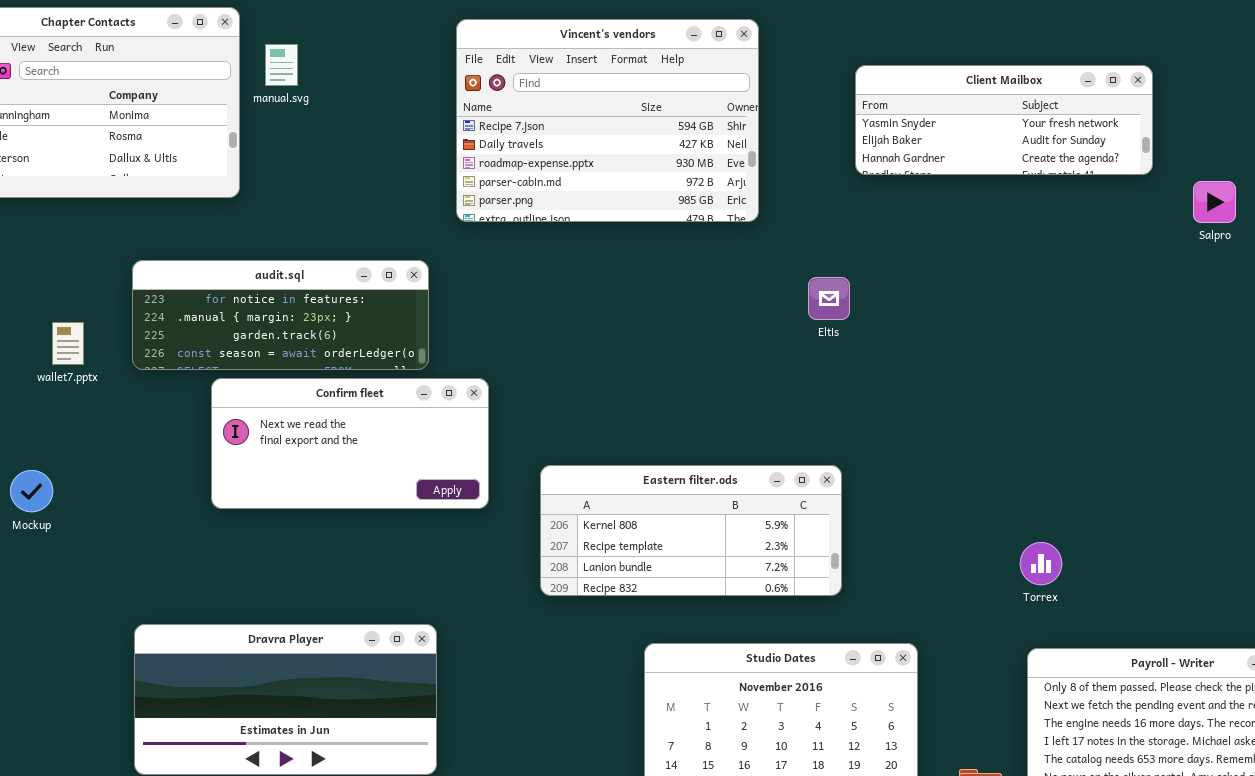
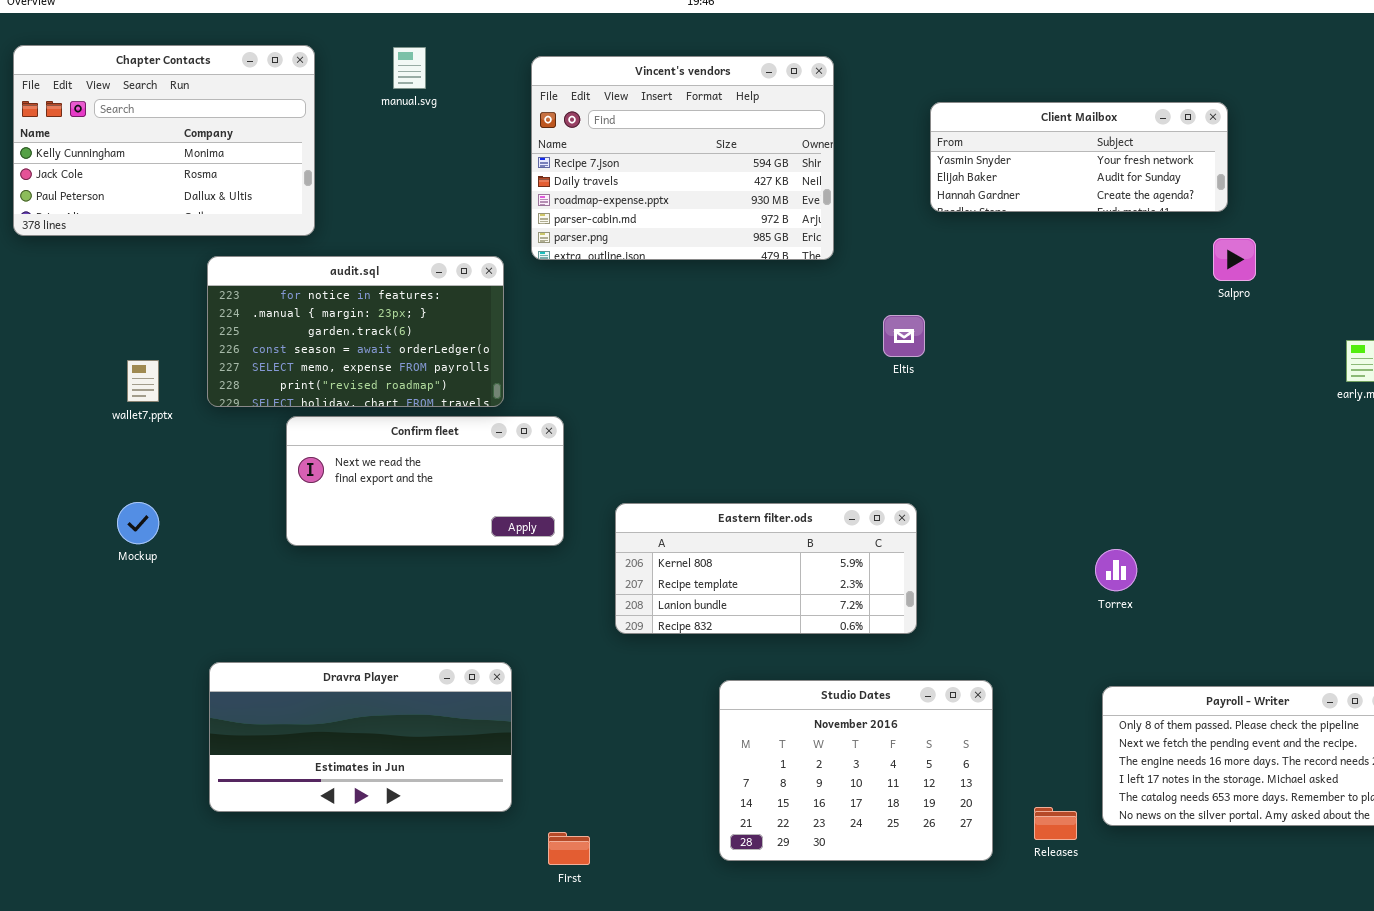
manual.svg: [265,44,298,86] -> [393,47,426,89], moved
Salpro: [1193,181,1236,223] -> [1213,238,1256,281], moved
audit.sql: [132,260,429,370] -> [207,256,504,407], resized
Mockup: [10,470,53,512] -> [117,502,159,544], moved
Torrex: [1020,542,1062,585] -> [1095,549,1137,591], moved

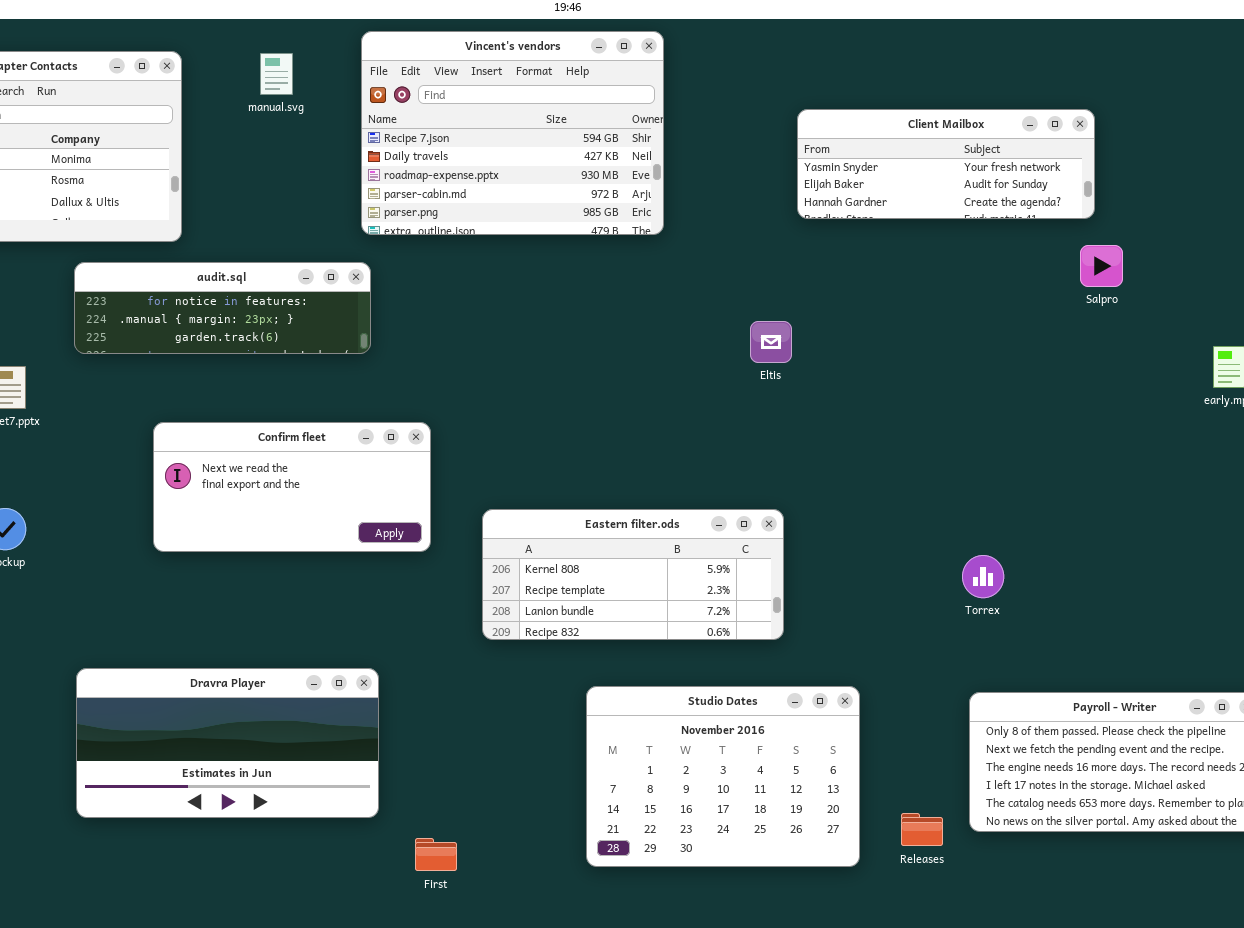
Vincent's vendors: [531,56,834,260] -> [361,31,664,235], moved
audit.sql: [207,256,504,407] -> [74,262,371,354], resized

